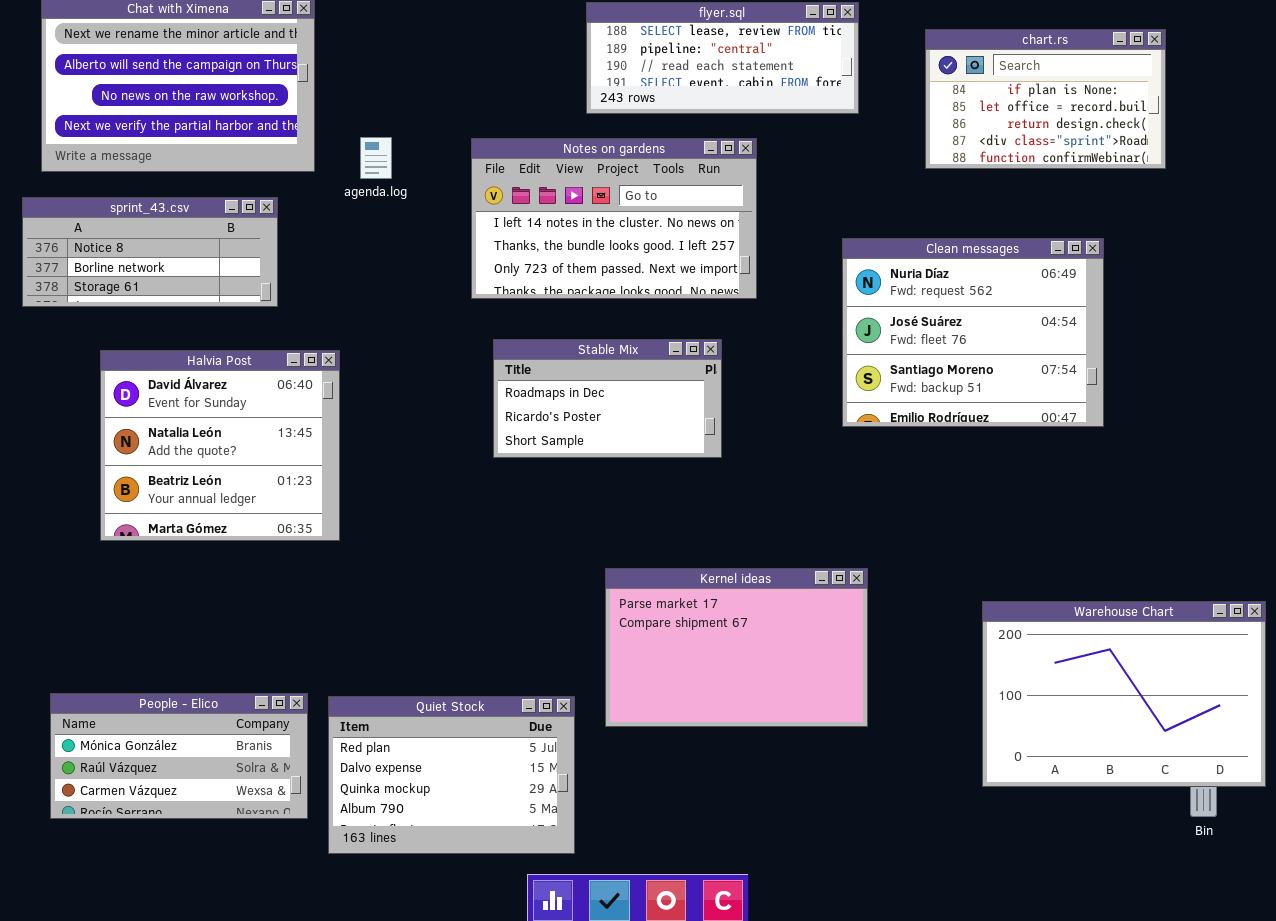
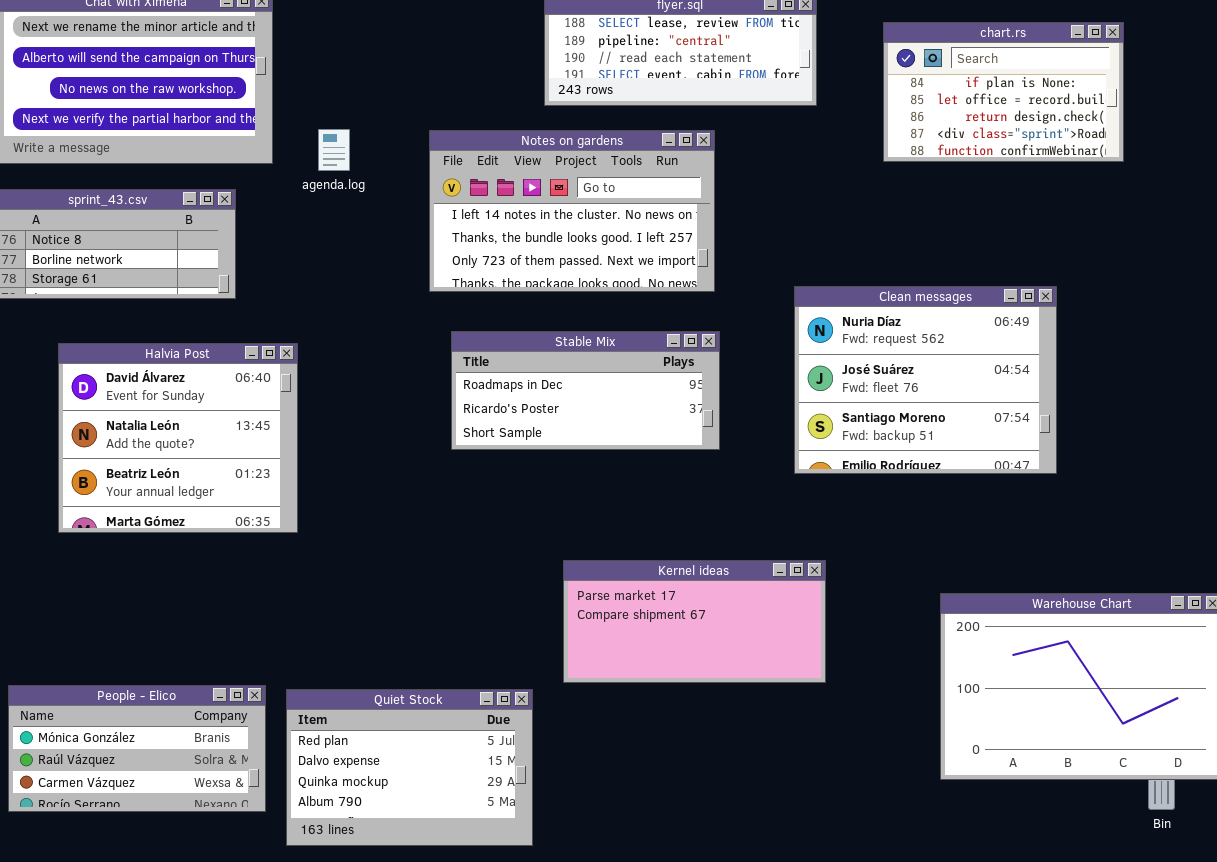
Clean messages: [842,238,1104,427] -> [794,286,1057,474], moved
Stable Mix: [493,339,722,458] -> [451,331,720,450], resized
Kernel ideas: [605,568,868,727] -> [563,560,826,683], resized

